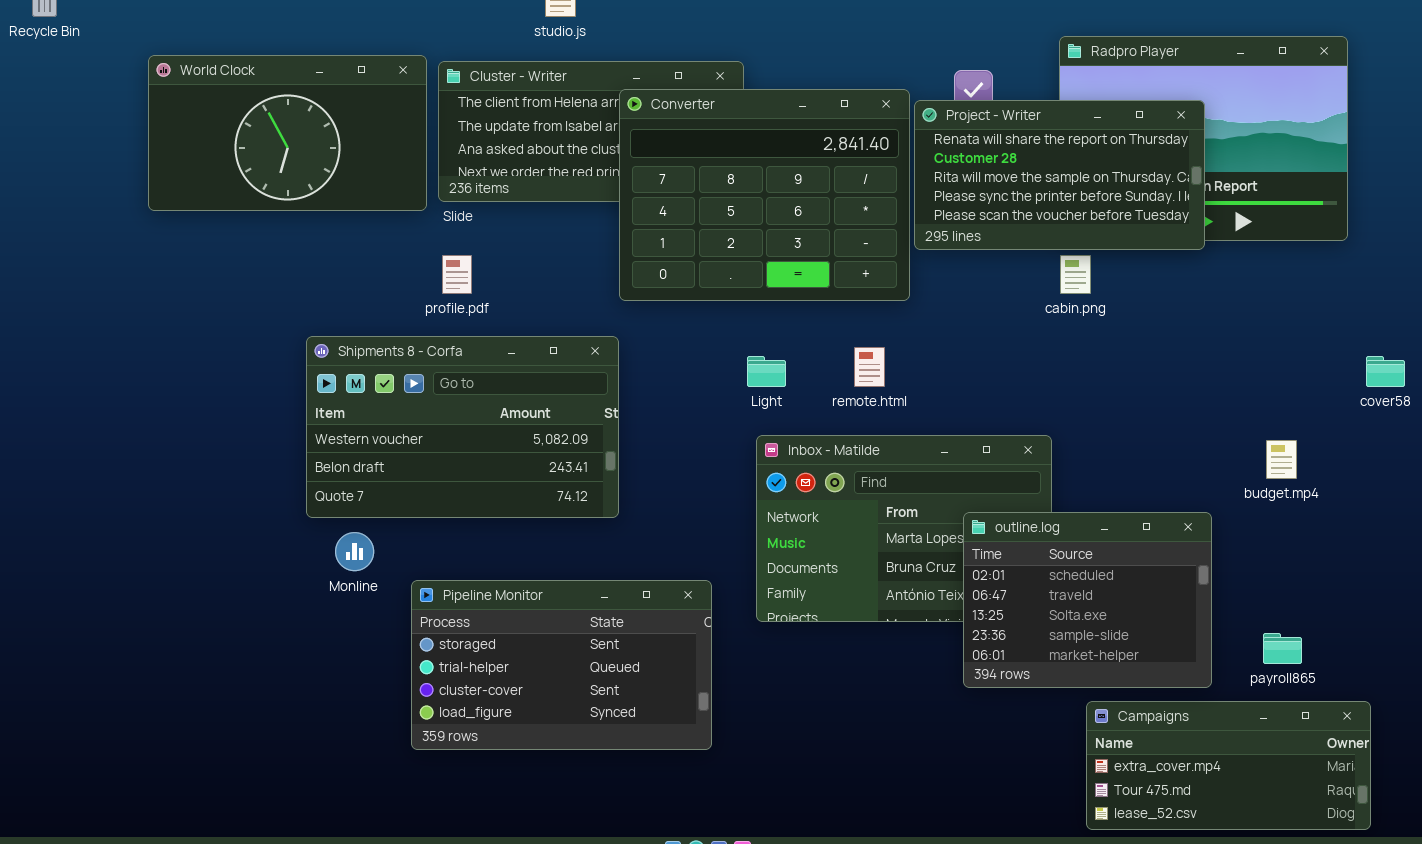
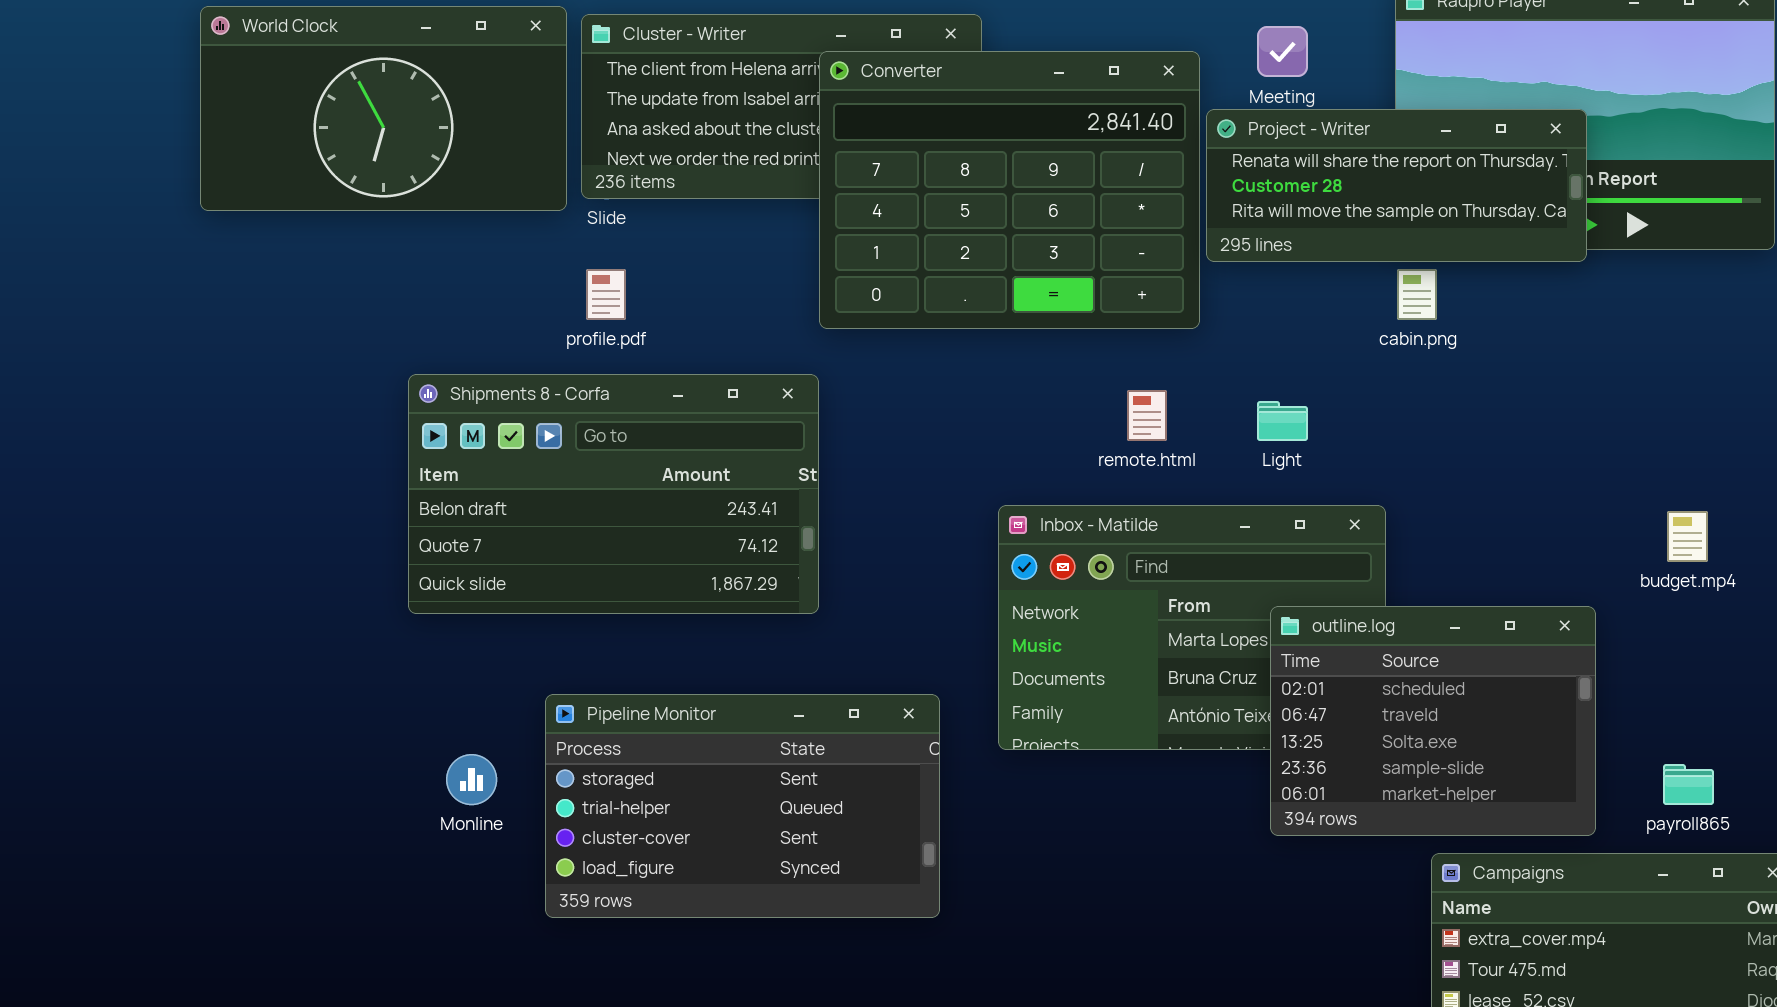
Project - Writer: [914,100,1205,250] -> [1206,109,1587,262], resized
Shipments 8 - Corfa: [306,336,619,518] -> [408,374,819,614], scrolled down 1 row
Light: [747,356,786,387] -> [1257,401,1308,441], moved
Monline: [335,532,374,571] -> [446,754,497,805], moved

